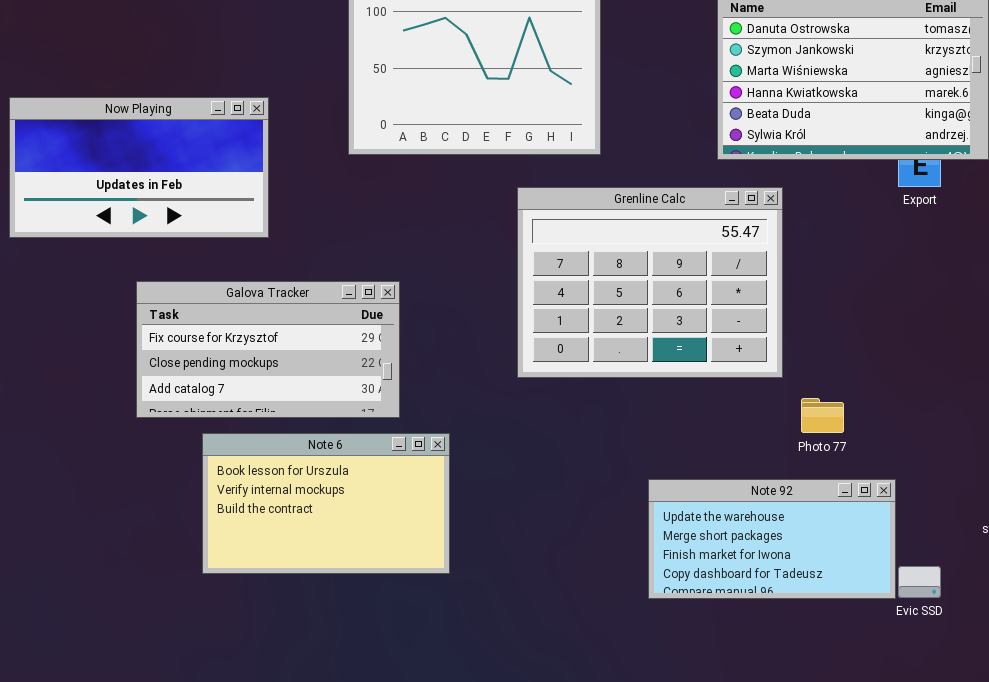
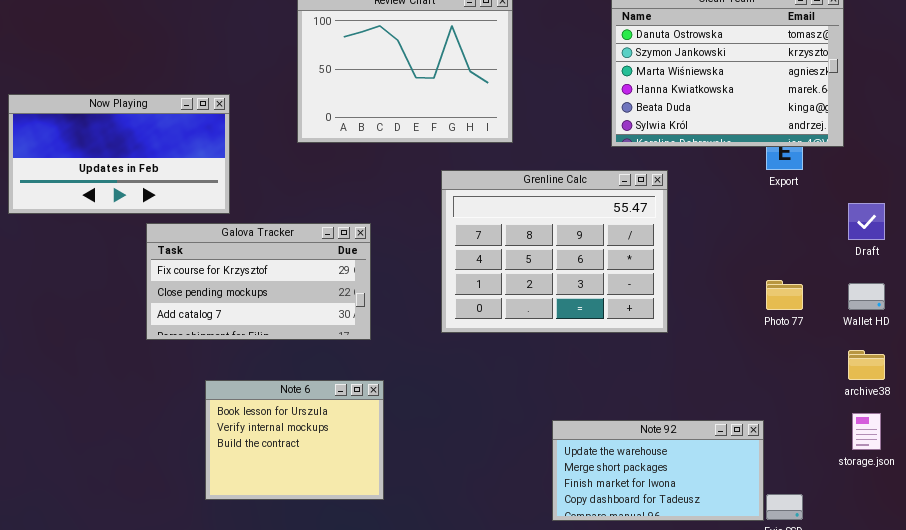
Galova Tracker: [136,281,400,418] -> [146,223,371,340], moved
Photo 77: [801,398,844,433] -> [766,280,803,310], moved
Note 6: [202,433,450,574] -> [205,380,384,500], resized

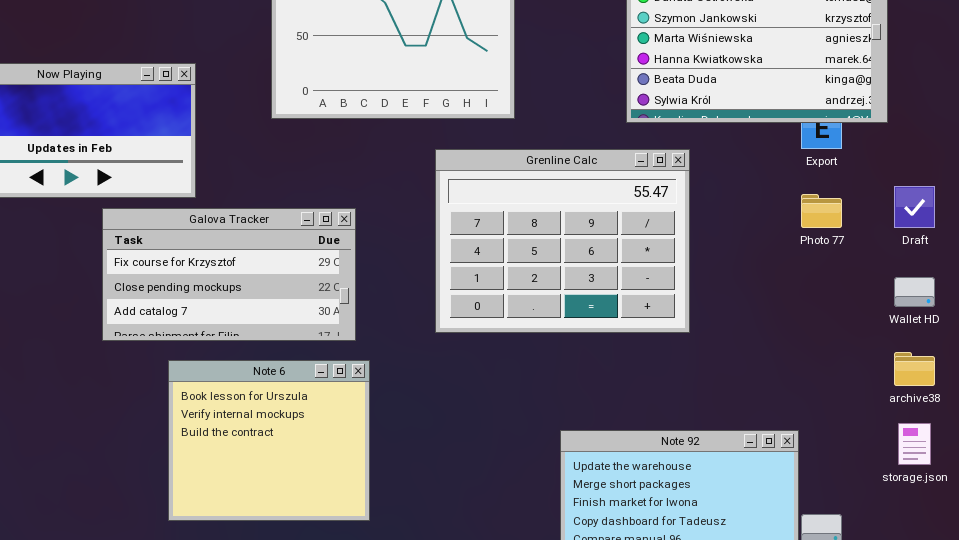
Photo 77: [766,280,803,310] -> [801,194,842,228], moved
Note 6: [205,380,384,500] -> [168,360,370,521], resized

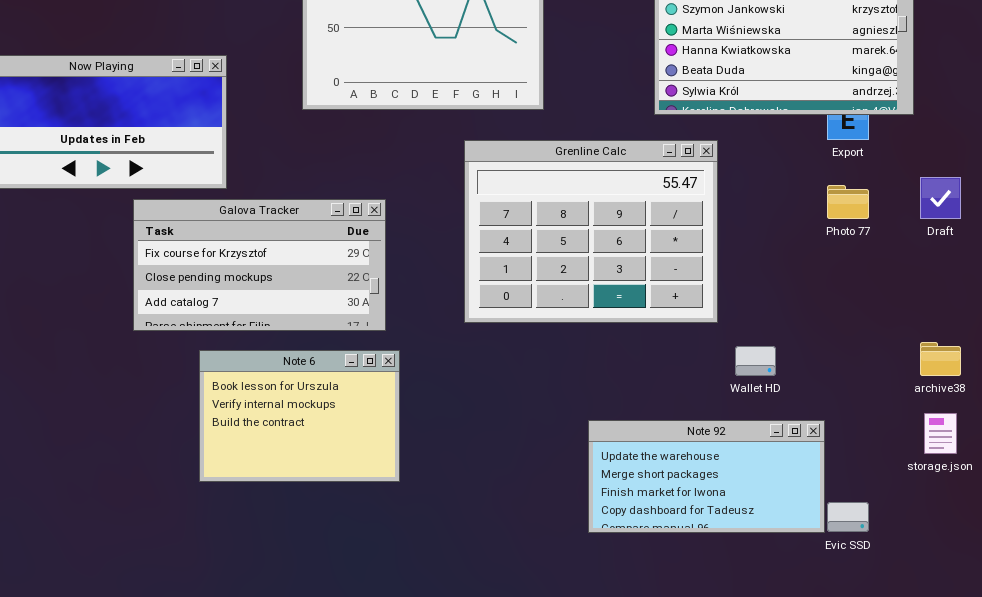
Wallet HD: [894,277,935,307] -> [735,346,776,376], moved
Note 6: [168,360,370,521] -> [199,350,400,482], resized

